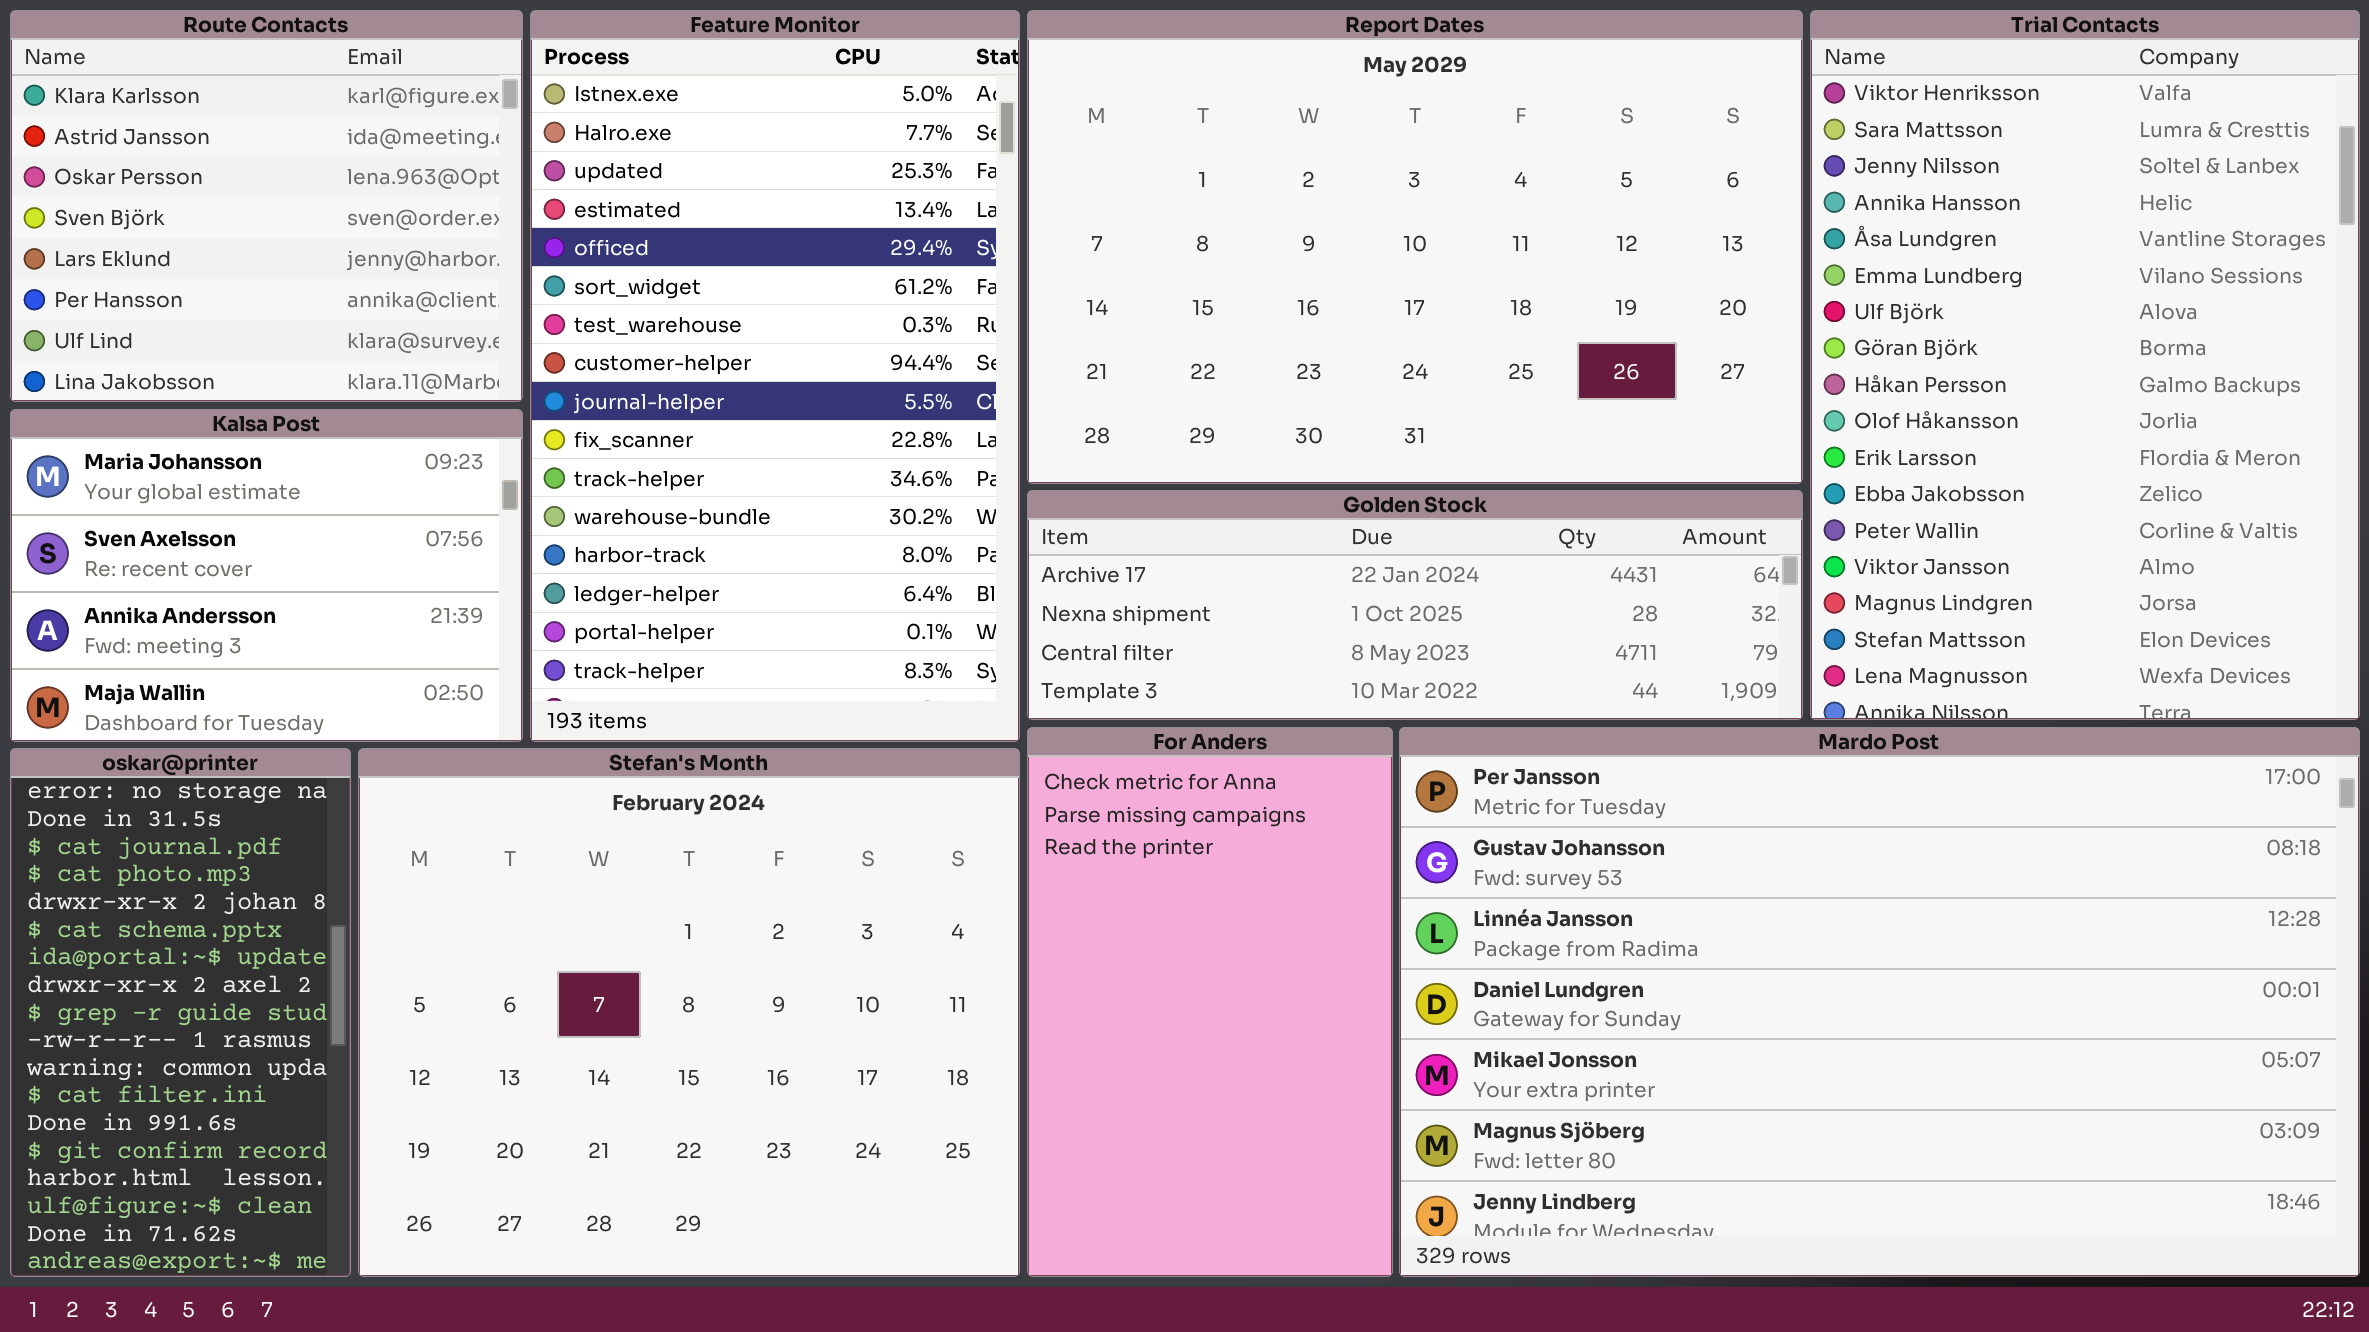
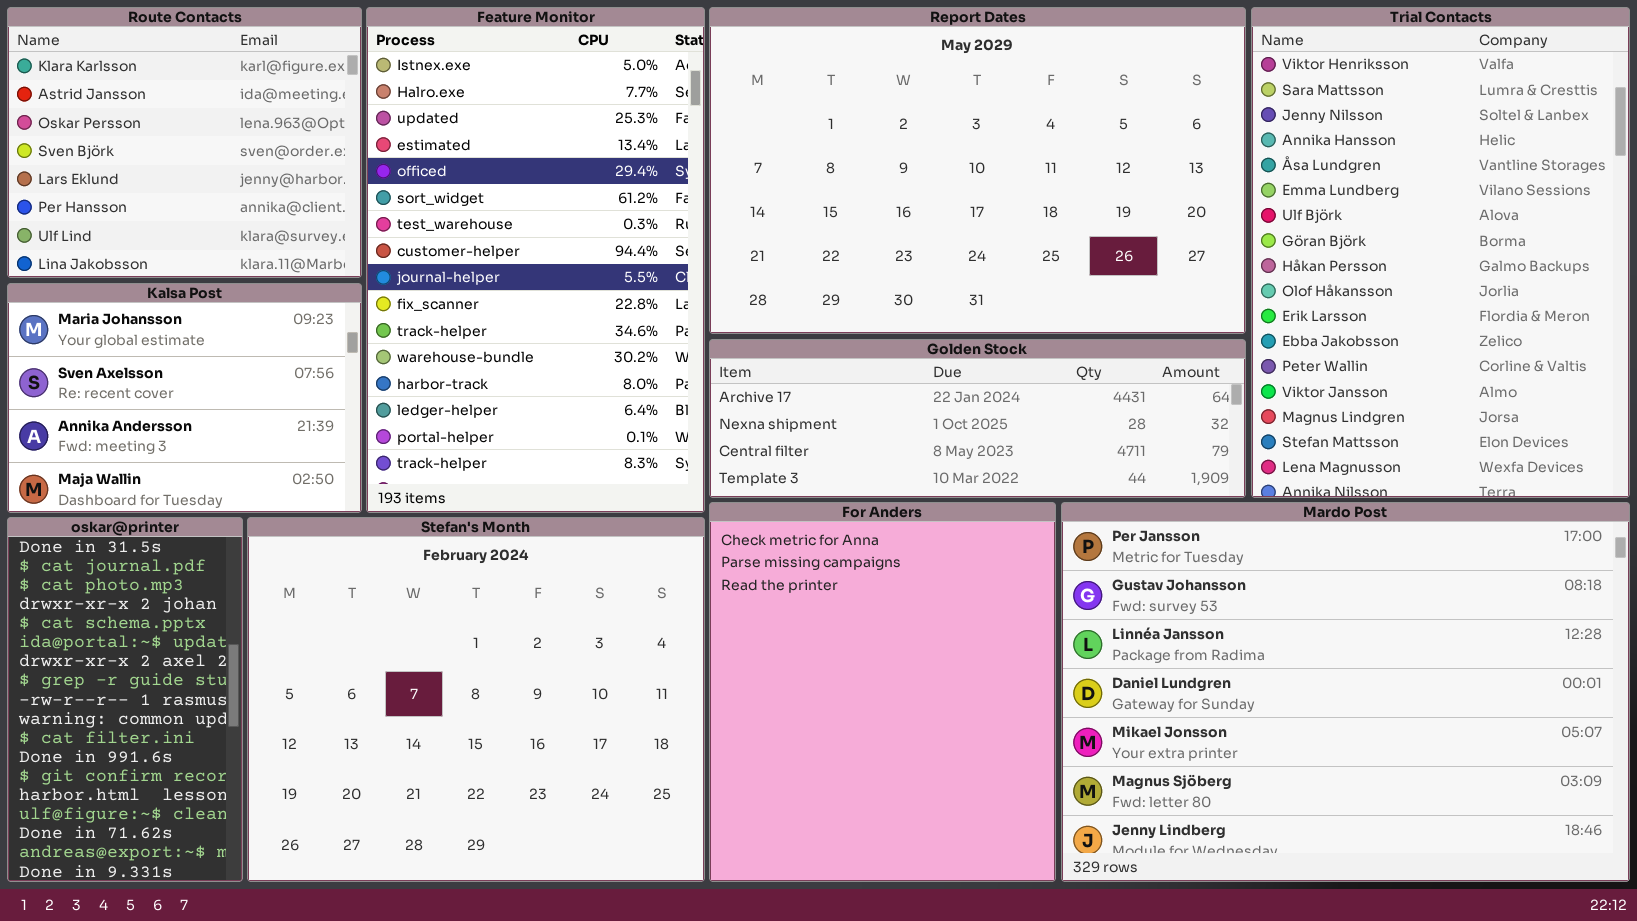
For Anders: [1027,727,1393,1277] -> [709,502,1056,882], resized
Mardo Post: [1399,727,2360,1277] -> [1061,502,1630,882], resized
oskar@printer: [10,748,351,1277] -> [7,517,243,882], scrolled down 1 row

